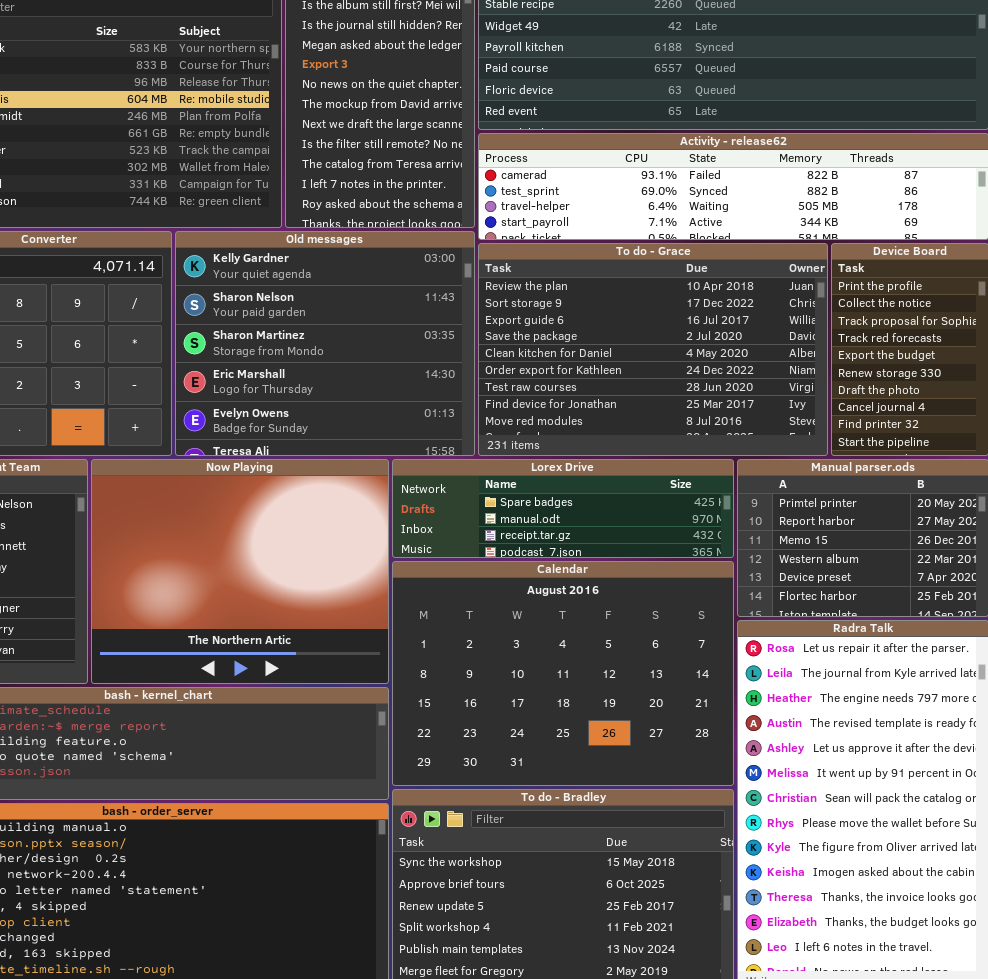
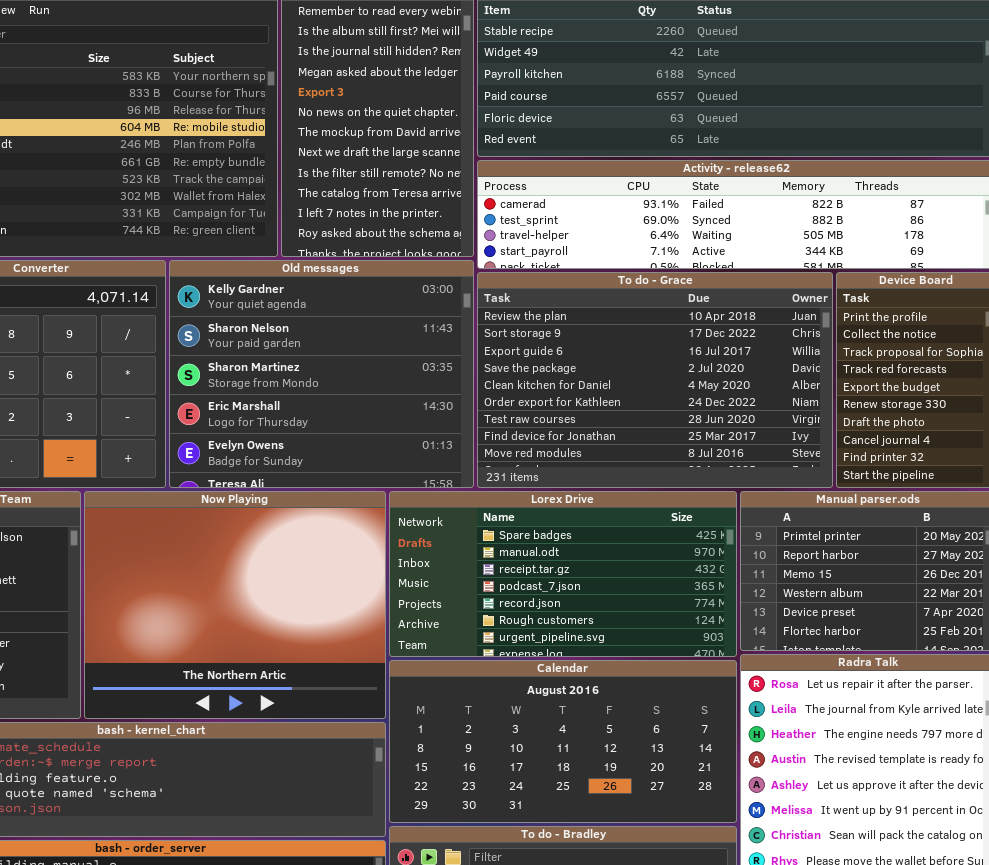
Lorex Drive: [392,459,734,558] -> [389,491,737,657], resized
Calendar: [392,561,734,786] -> [389,660,737,823], resized

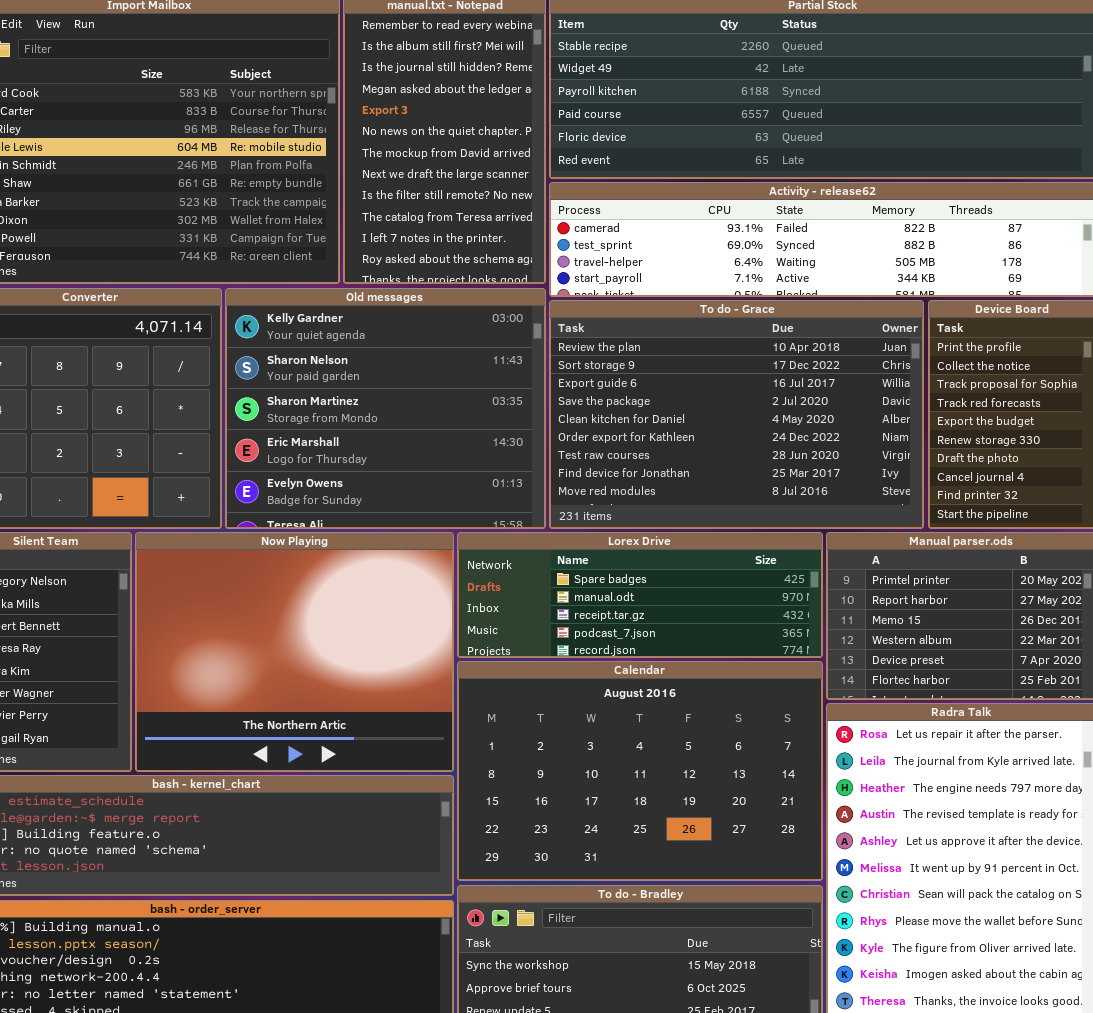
Lorex Drive: [389,491,737,657] -> [457,532,823,658], resized
Calendar: [389,660,737,823] -> [457,661,823,881], resized

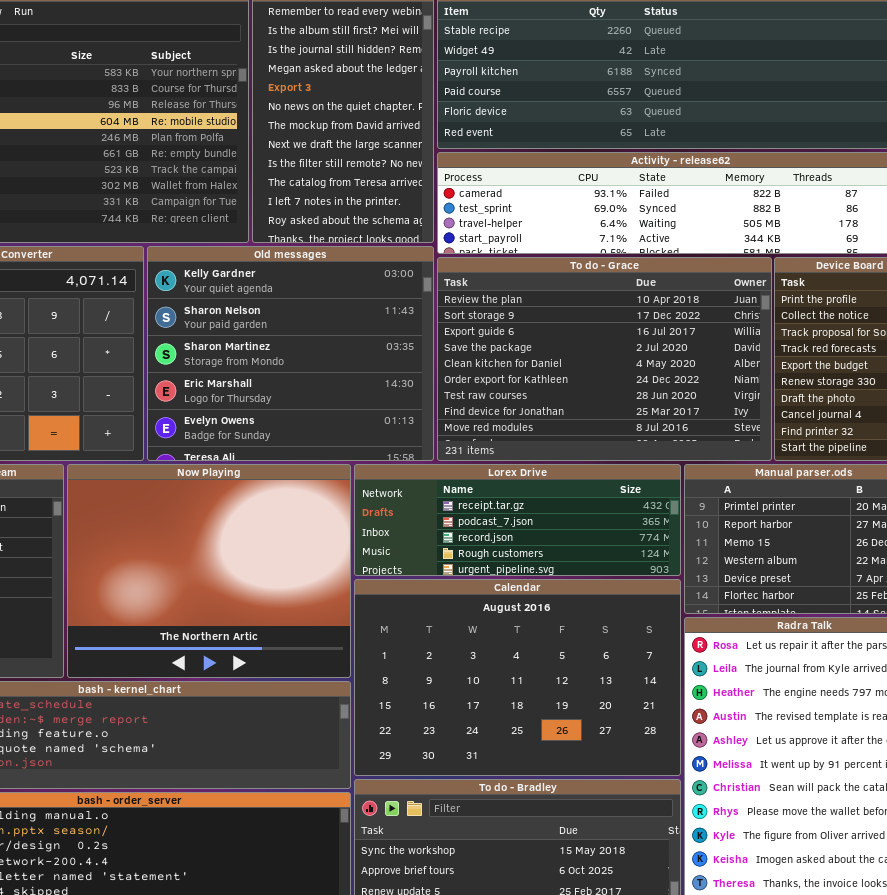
Lorex Drive: [457,532,823,658] -> [354,464,681,576], scrolled down 2 rows

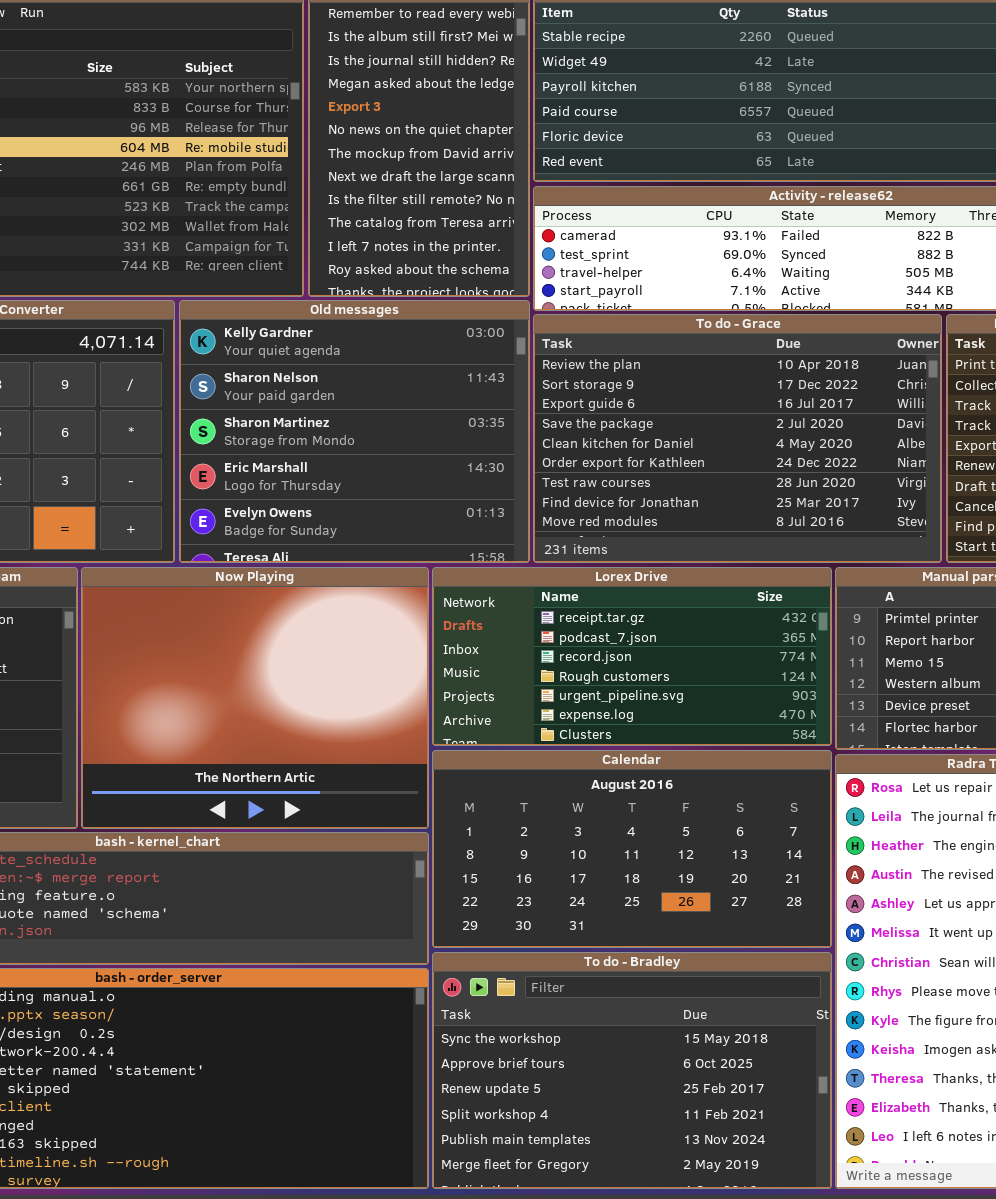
Lorex Drive: [354,464,681,576] -> [432,567,832,746], resized
Calendar: [354,579,681,776] -> [432,750,832,948], resized

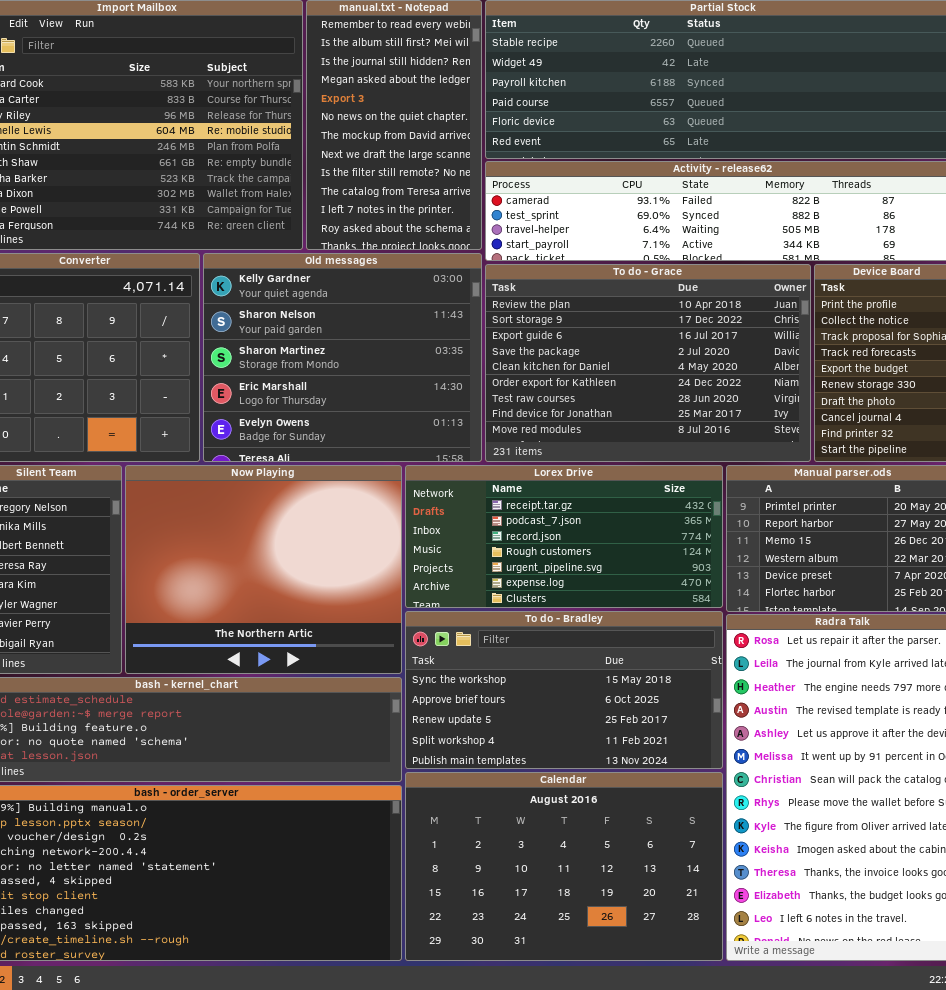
Calendar: [432,750,832,948] -> [405,772,723,961], moved, resized
To do - Bradley: [432,952,832,1189] -> [405,611,723,769], moved, resized

